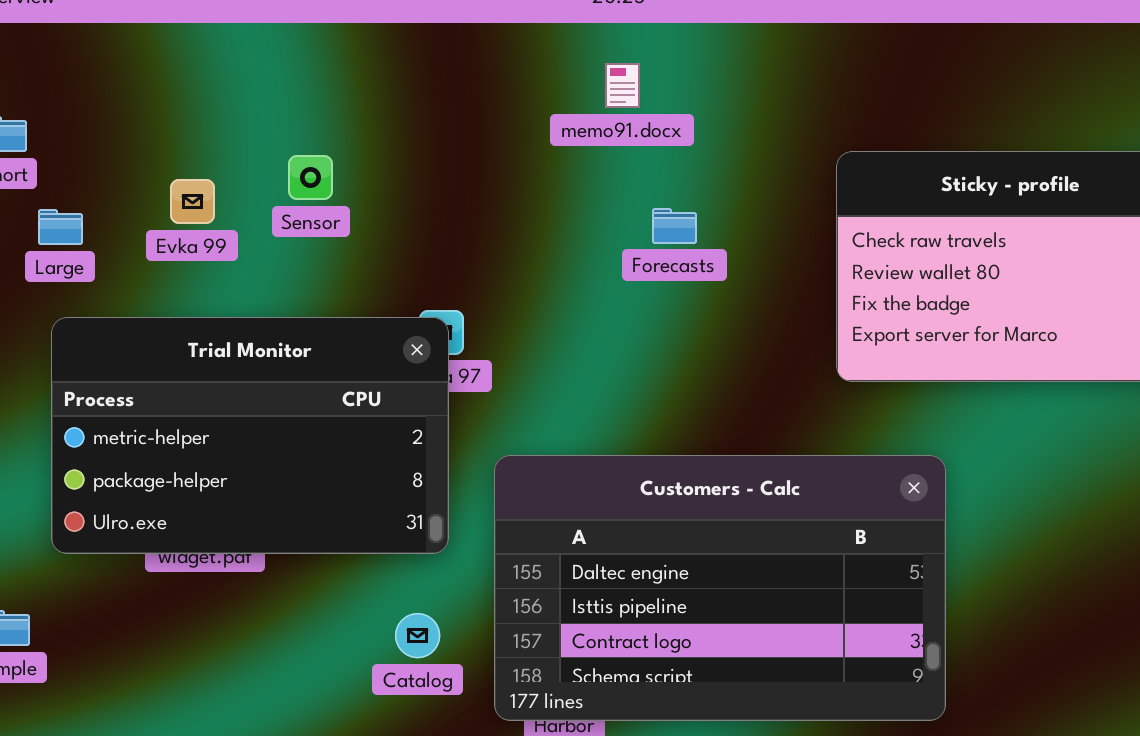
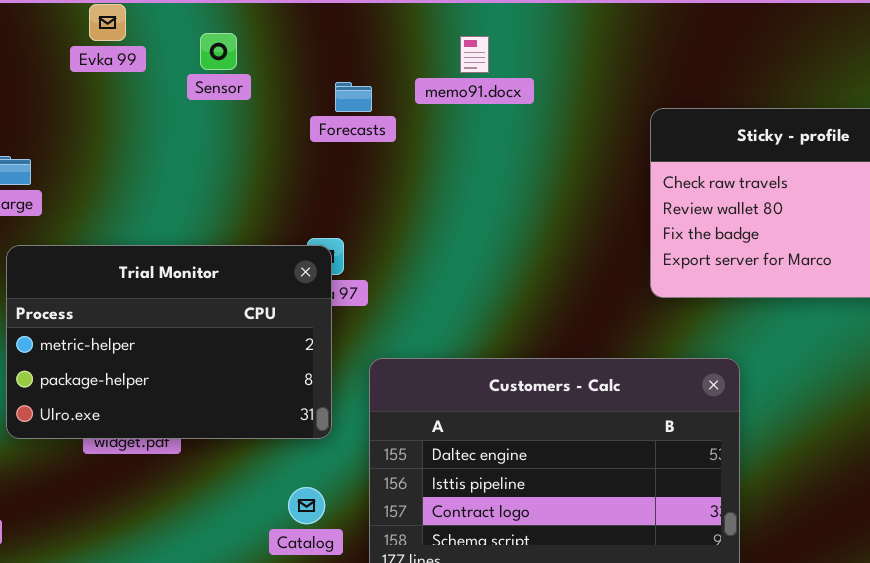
Sensor: [288,155,333,200] -> [200,33,237,70], moved
Evka 99: [170,179,215,224] -> [89,4,126,41], moved
Forecasts: [652,208,697,244] -> [335,82,372,112], moved

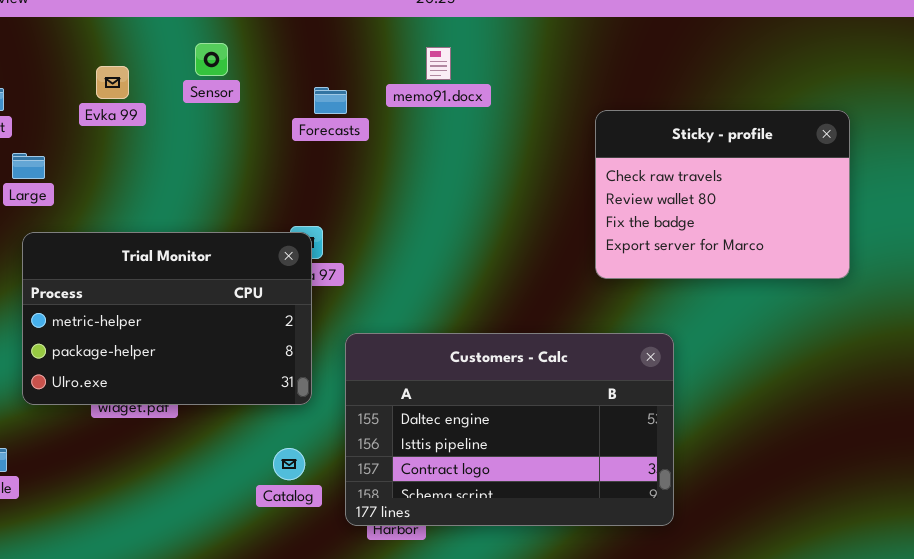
Evka 99: [89,4,126,41] -> [96,66,129,99], moved

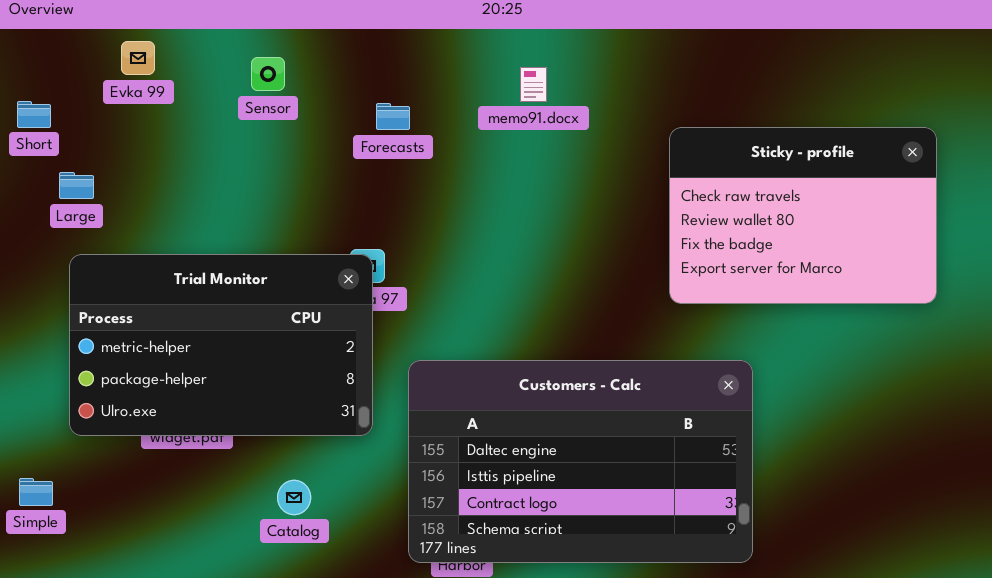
memo91.docx: [426,47,451,80] -> [520,67,547,102], moved
Evka 99: [96,66,129,99] -> [121,41,155,75], moved
Catalog: [273,448,305,480] -> [277,480,311,515], moved

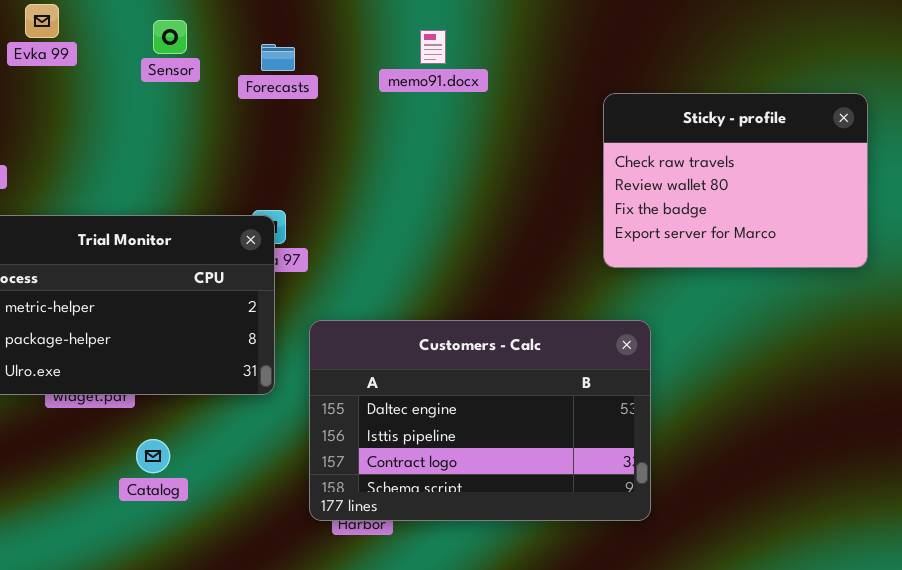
Forecasts: [376,103,410,130] -> [261,44,295,71], moved
Sticky - profile: [669,127,937,304] -> [603,93,868,268], moved
Catalog: [277,480,311,515] -> [136,439,170,473], moved

